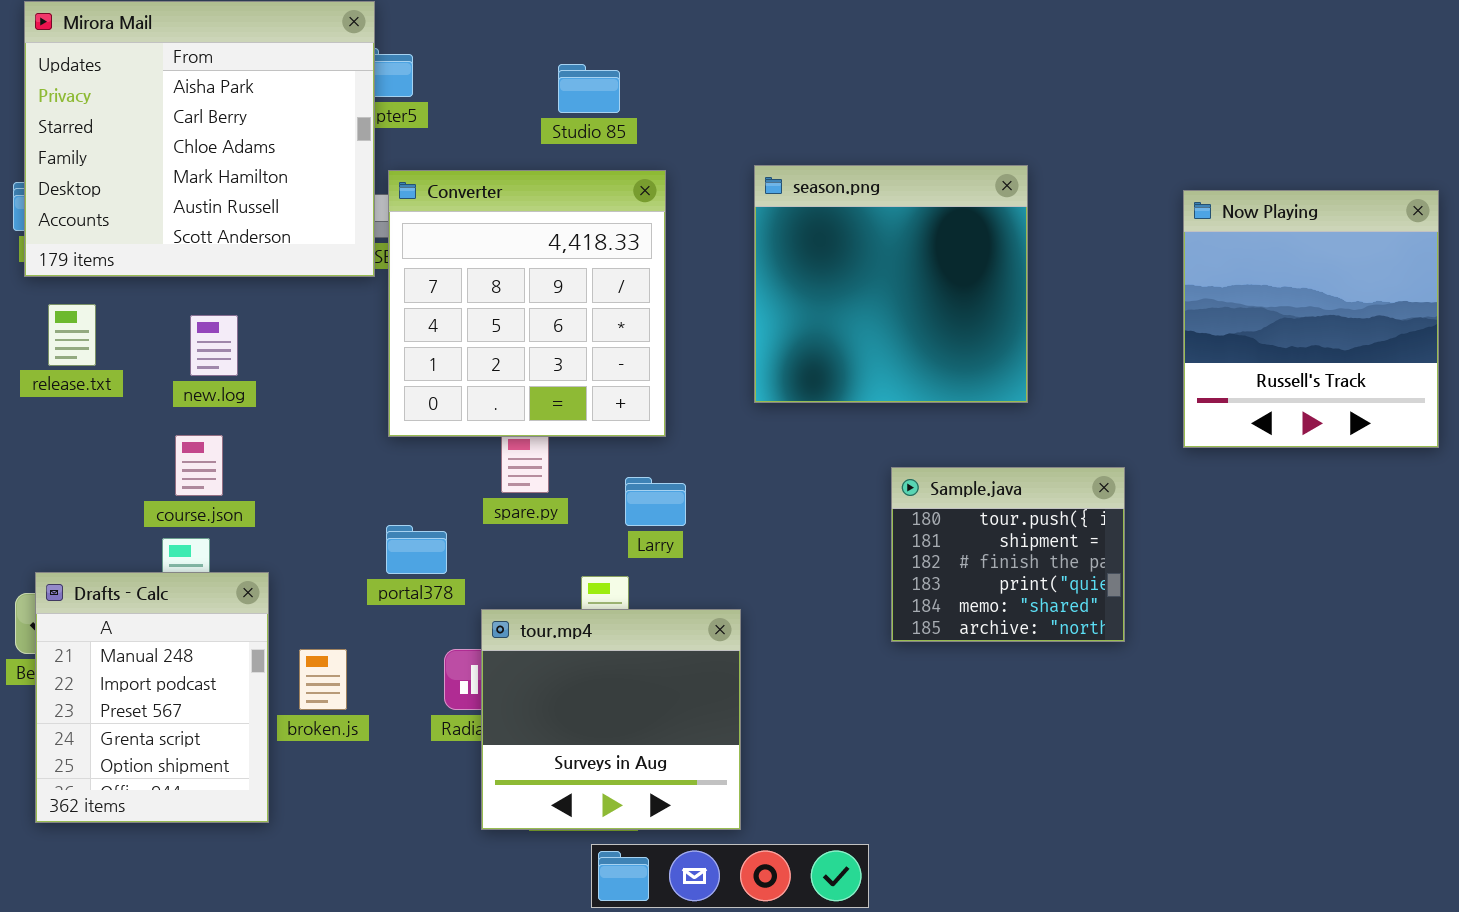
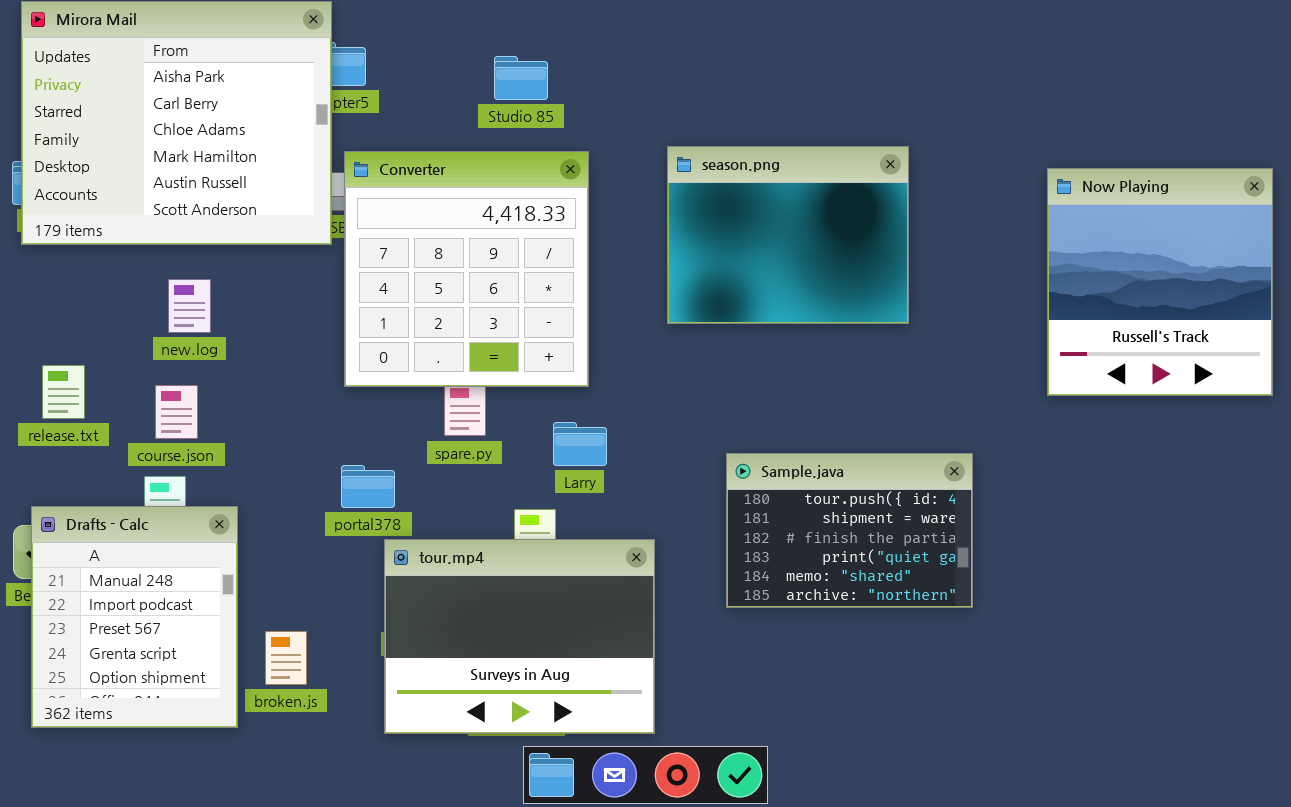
season.png: [754,165,1028,403] -> [667,146,909,324], resized
release.txt: [48,304,96,366] -> [42,365,85,419], moved
Sample.java: [891,467,1125,642] -> [726,453,973,608], moved, resized
tour.mp4: [481,609,741,830] -> [384,539,655,734], resized
broken.js: [299,649,347,710] -> [265,631,307,685], moved

